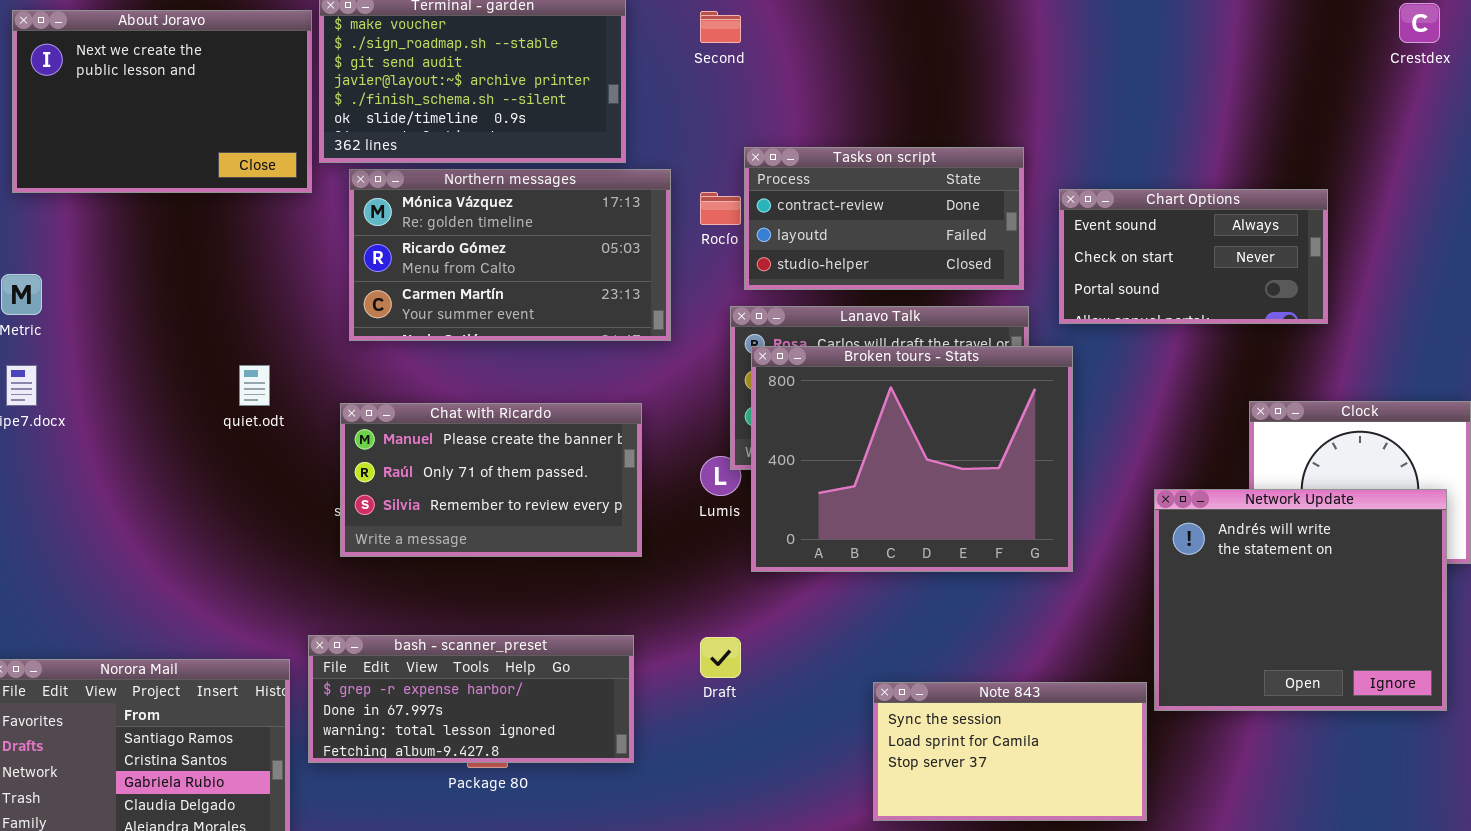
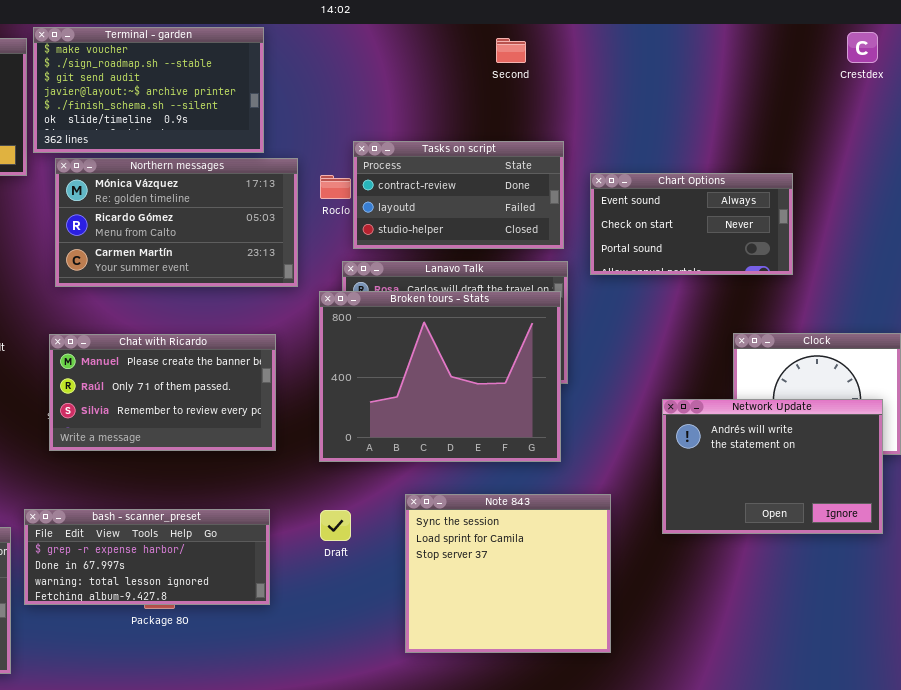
Second: [700,11,741,43] -> [496,38,526,63], moved
Broken tours - Stats: [751,346,1073,572] -> [319,291,561,462], moved
Network Update: [1154,489,1447,711] -> [662,399,883,534], resized
Note 843: [873,682,1147,821] -> [405,494,611,653], moved, resized

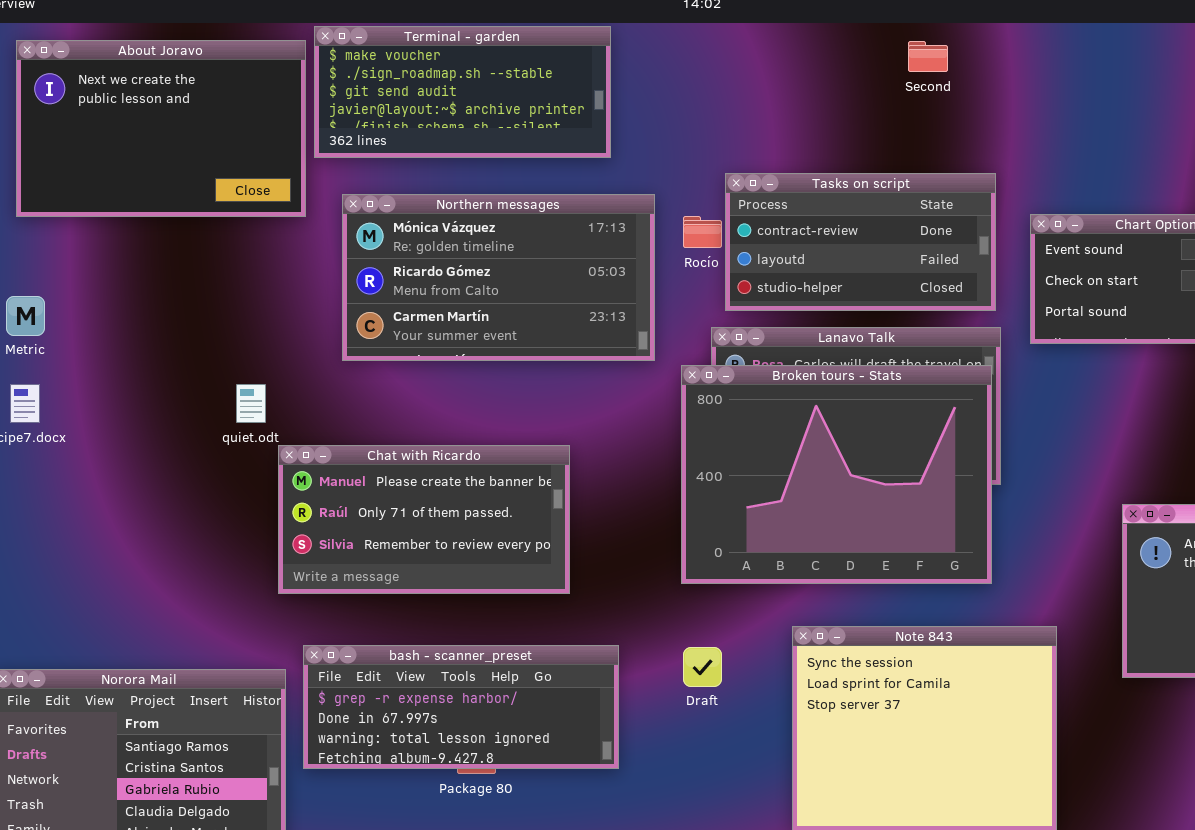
Terminal - garden: [33,27,264,153] -> [314,26,611,158], resized
Chat with Ricardo: [49,334,276,451] -> [278,445,570,594], moved

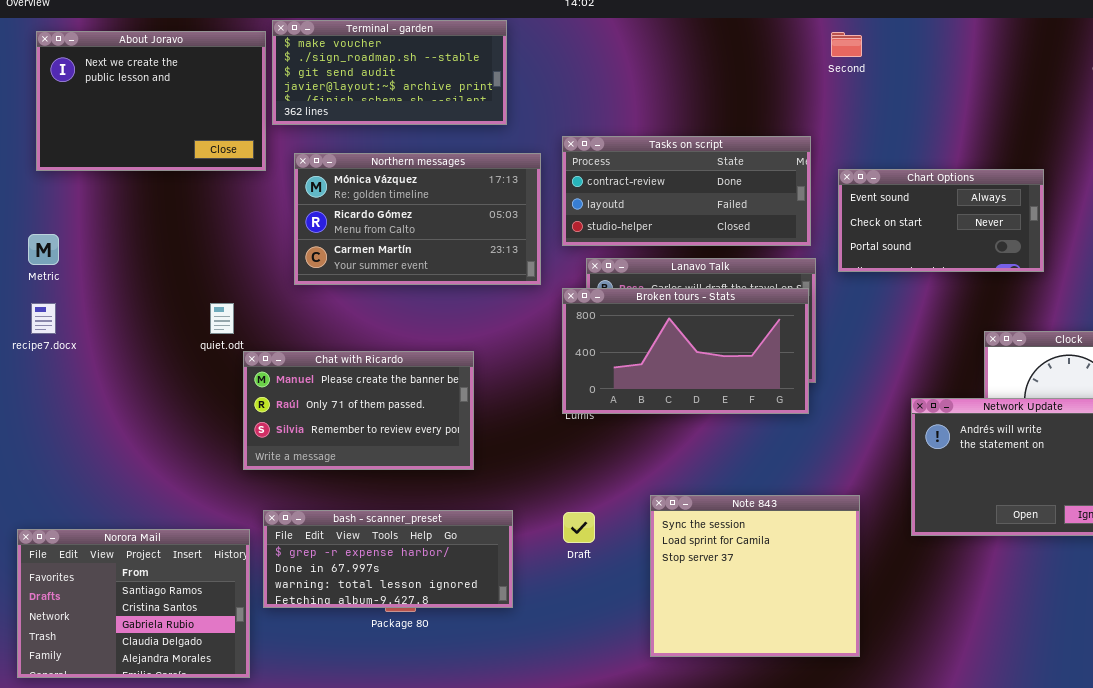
Second: [908,41,948,72] -> [831,32,862,57], moved
Tasks on script: [725,173,996,311] -> [562,136,811,246], resized
Broken tours - Stats: [681,365,992,584] -> [562,288,809,414], resized

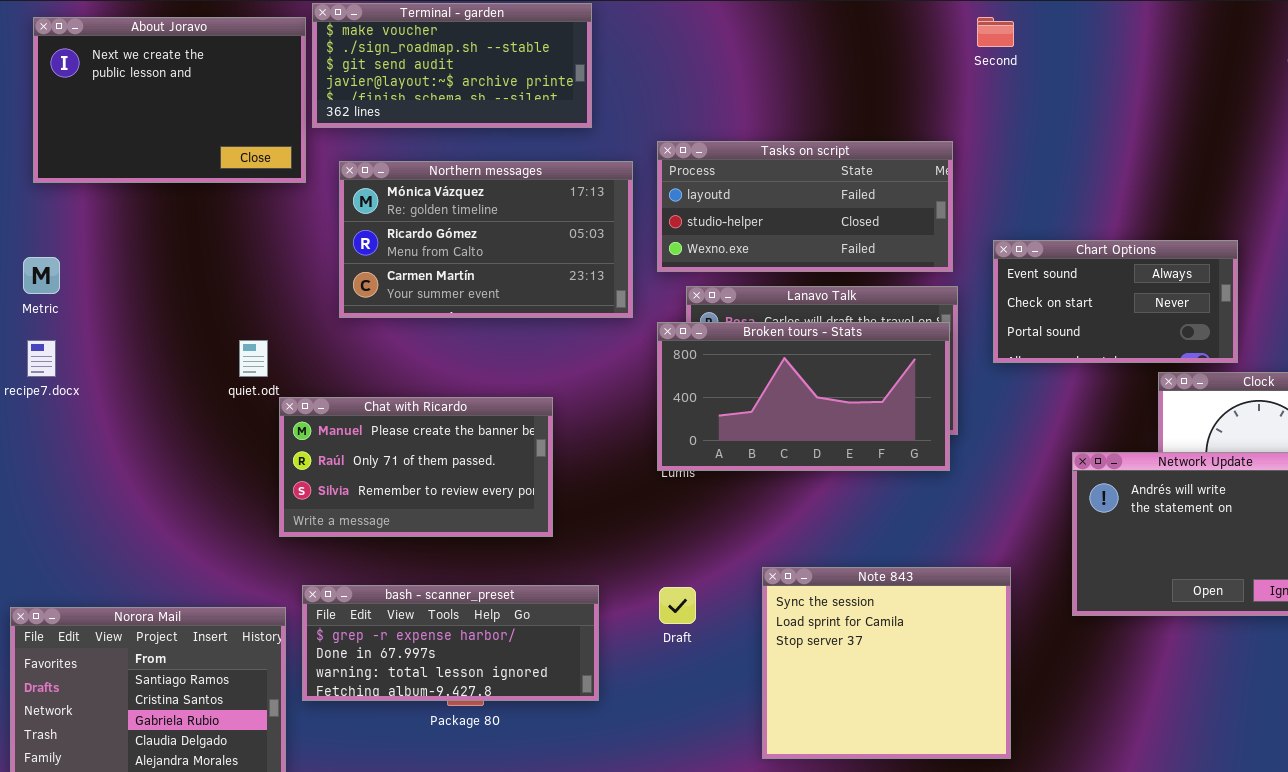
Tasks on script: [562,136,811,246] -> [657,141,953,272], scrolled down 1 row
Chart Options: [838,169,1044,272] -> [993,240,1238,363], moved

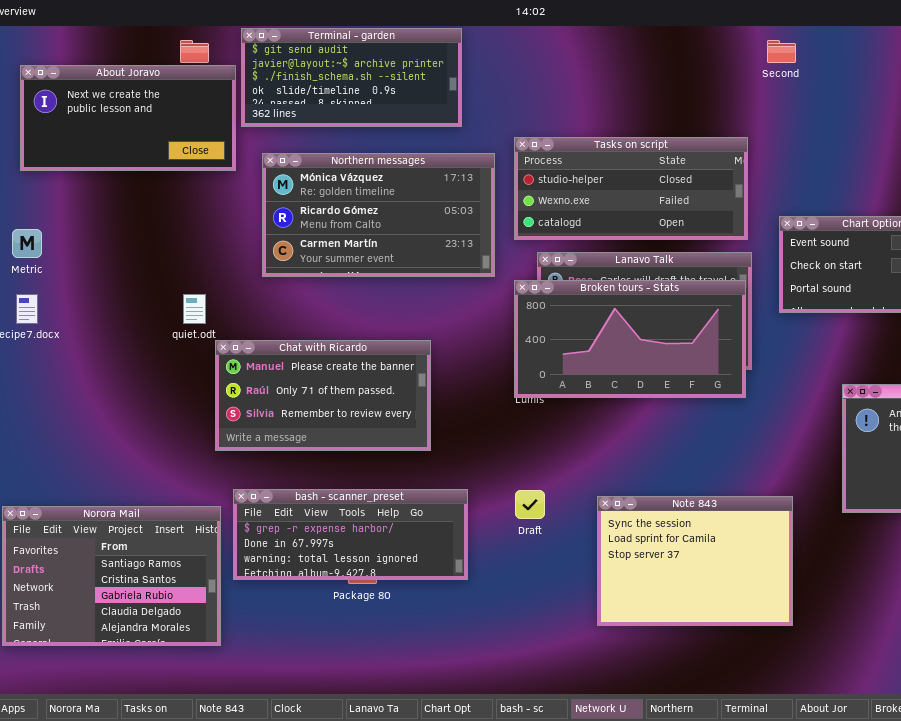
Terminal - garden: [312,3,592,128] -> [241,28,462,127], scrolled down 2 rows
About Joravo: [33,17,306,183] -> [20,65,236,171], resized
Tasks on script: [657,141,953,272] -> [514,137,748,240], scrolled down 1 row
Note 843: [762,567,1011,759] -> [597,496,793,626], resized

